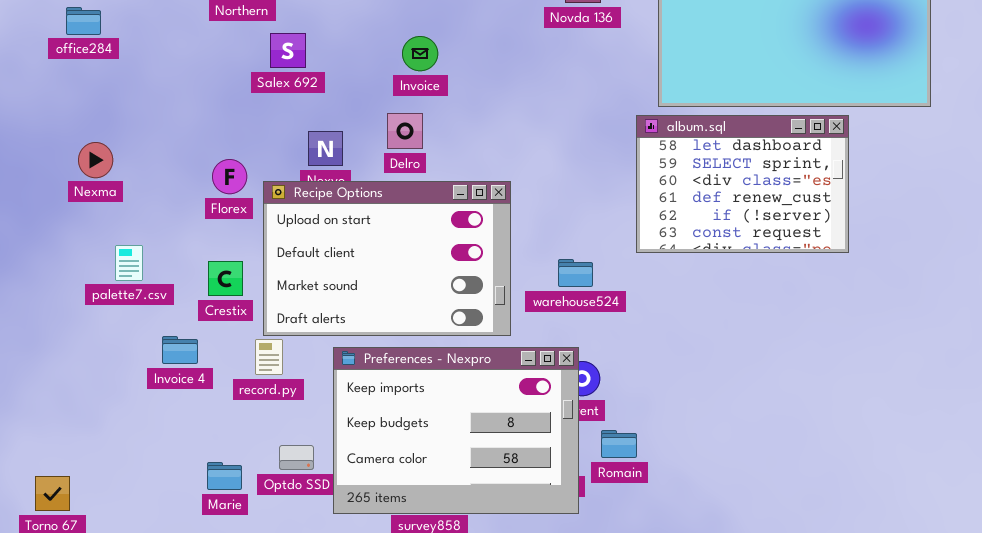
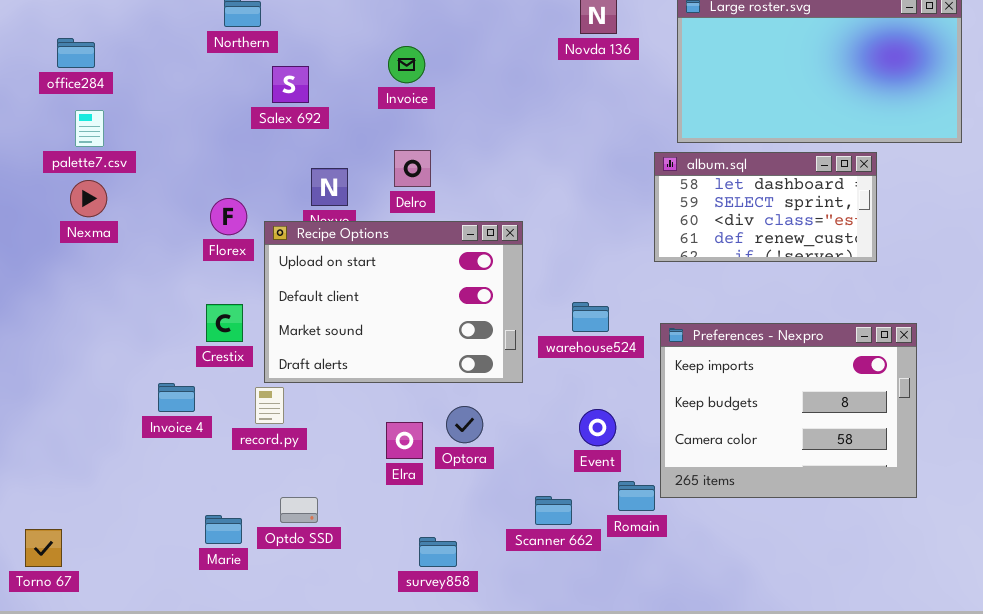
Invoice: [402,36,438,71] -> [388,46,425,83], moved
album.sql: [636,115,849,253] -> [654,152,877,262], resized
palette7.csv: [115,245,143,281] -> [75,110,104,147], moved
Preferences - Nexpro: [333,347,579,514] -> [660,323,917,498], moved

